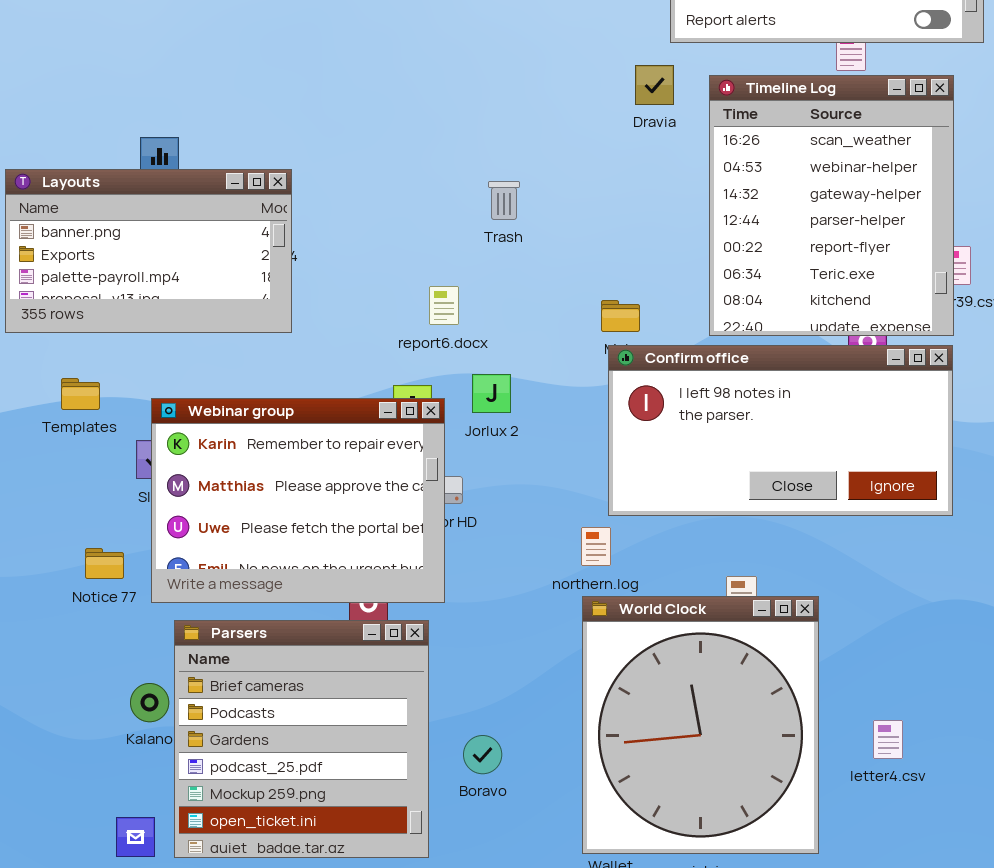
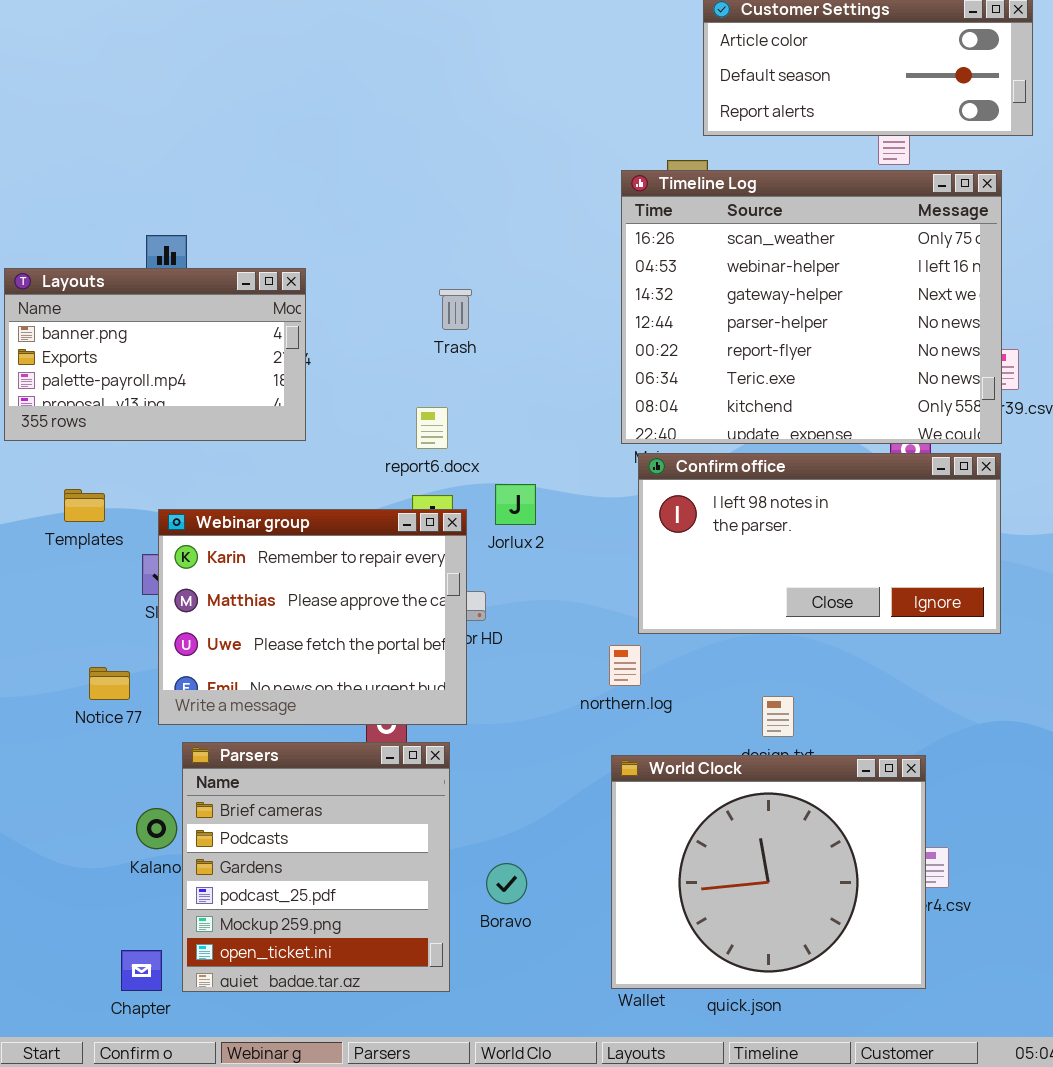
Timeline Log: [709,75,954,336] -> [621,170,1002,444], resized
Trash: [488,181,520,220] -> [439,289,472,330], moved
report6.docx: [429,286,459,325] -> [416,407,448,449], moved
World Clock: [582,596,819,854] -> [611,755,926,989], resized

